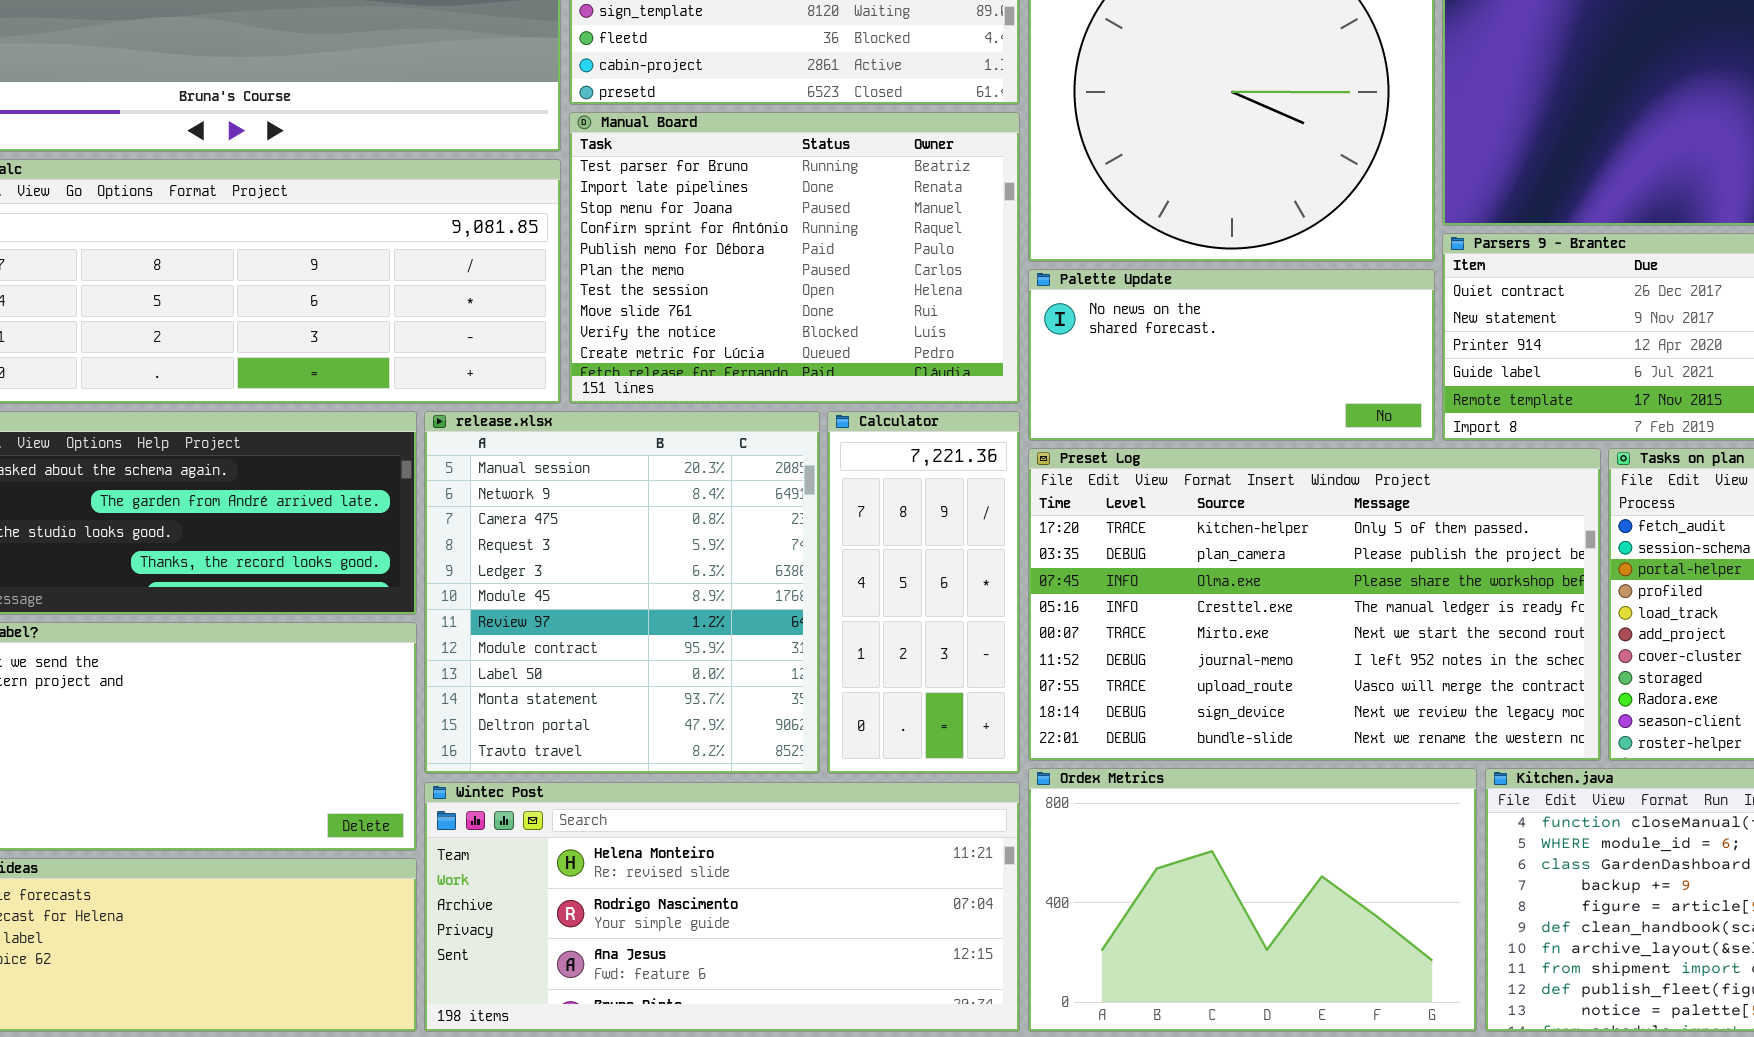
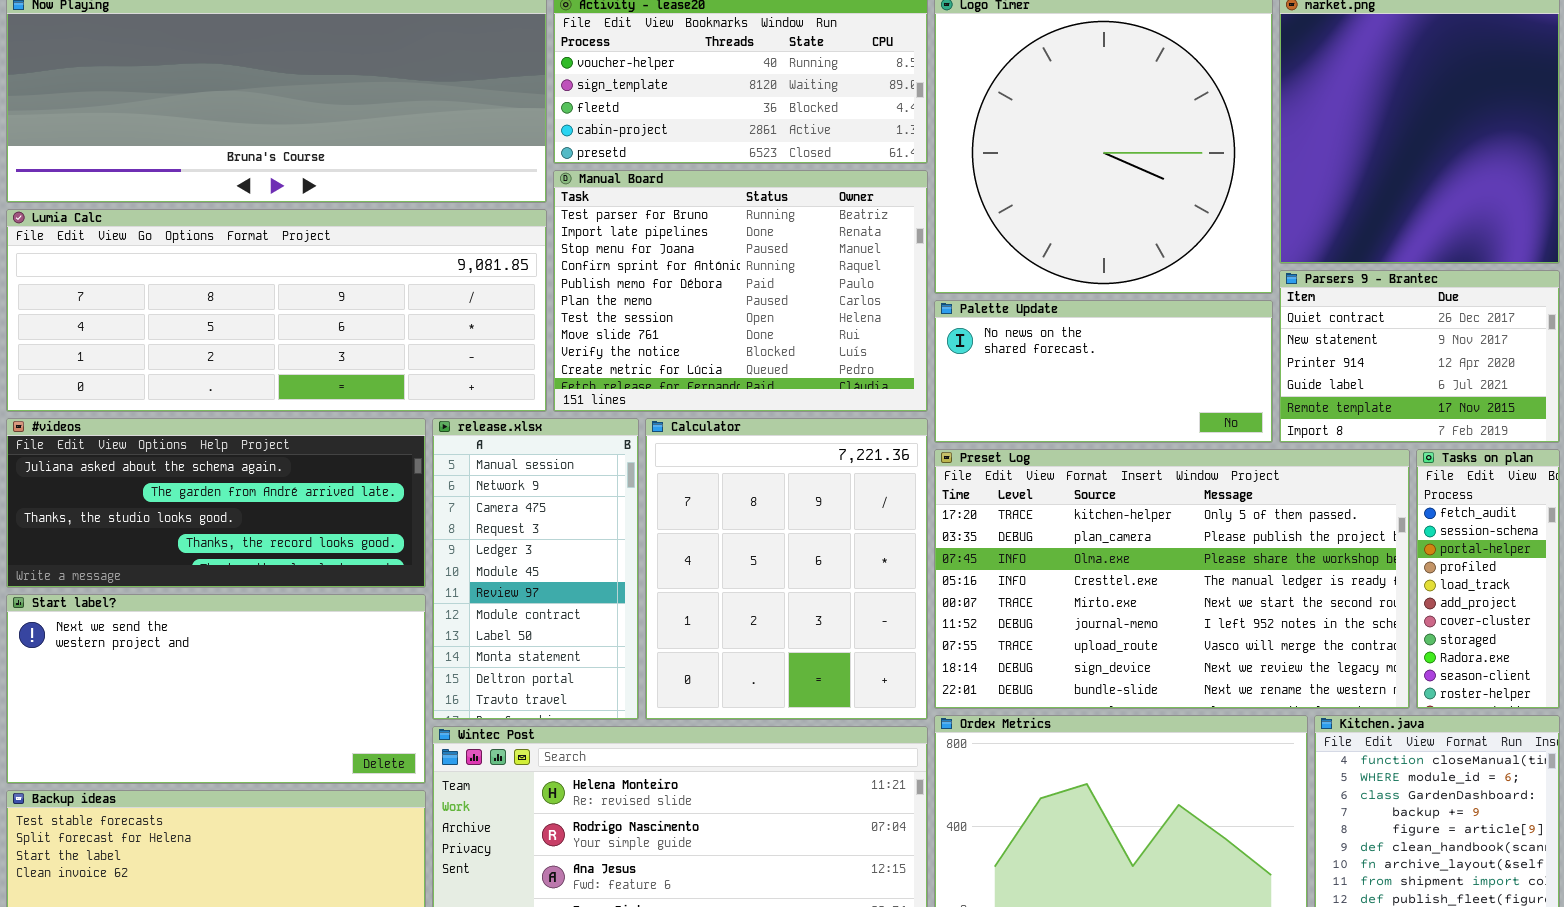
release.xlsx: [424,411,820,774] -> [432,418,639,720], resized
Calculator: [827,411,1020,774] -> [645,418,928,720], resized

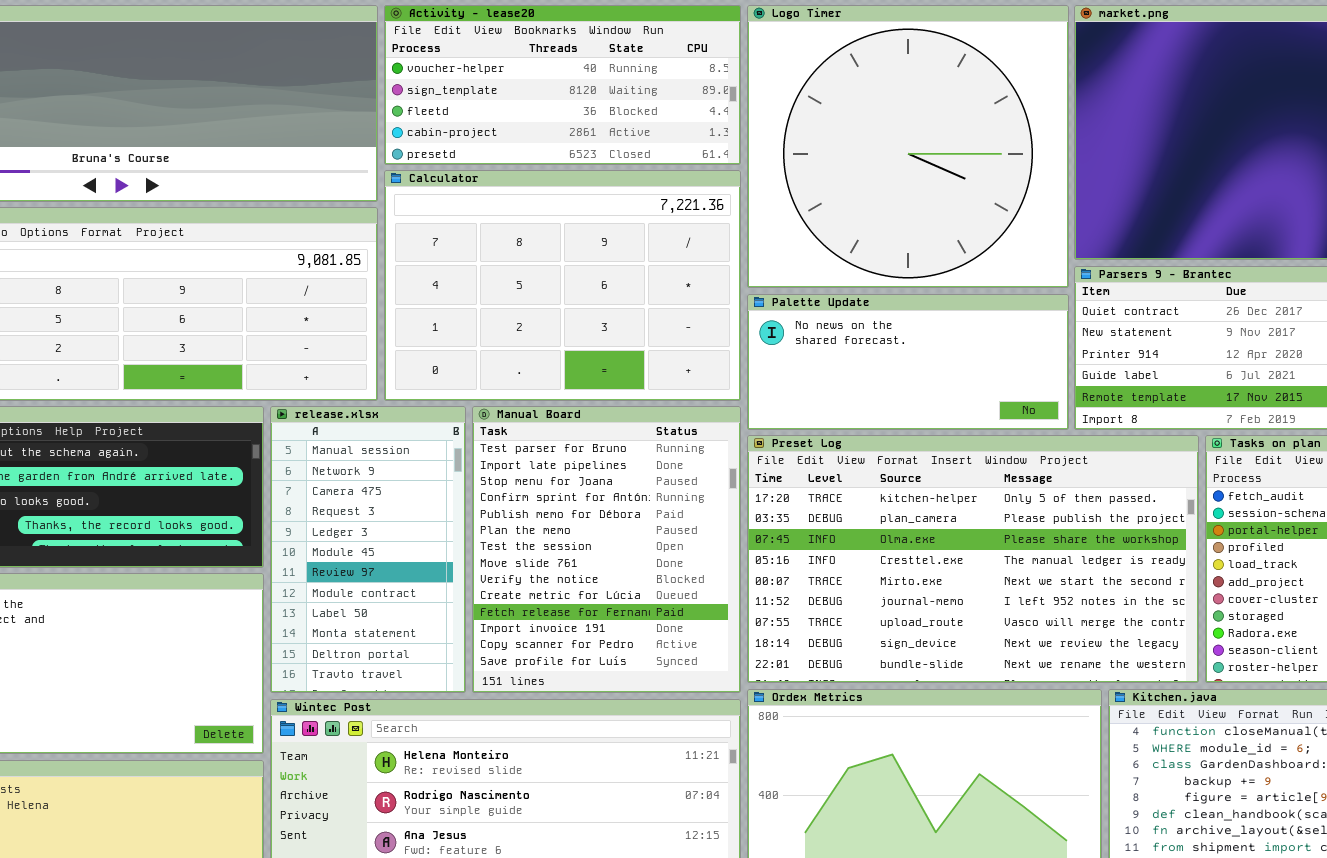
Manual Board: [553,170,928,412] -> [472,406,741,693], moved, resized
Calculator: [645,418,928,720] -> [384,170,741,401], moved, resized

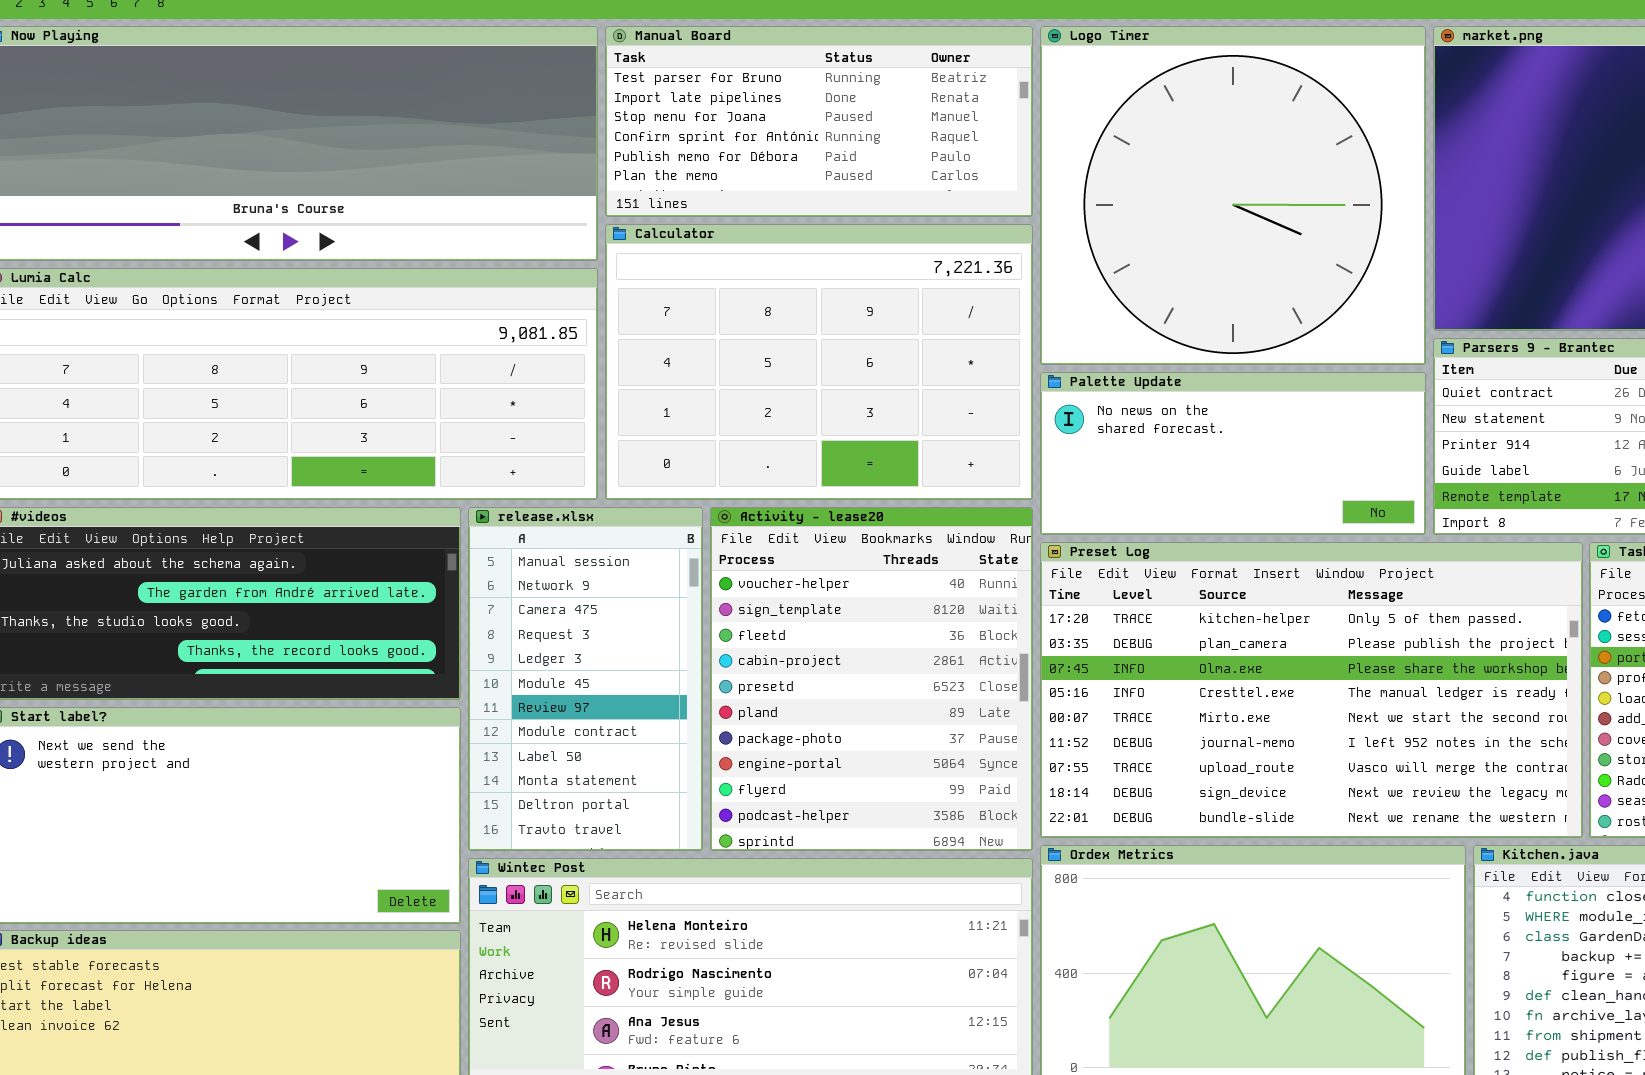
Activity - lease20: [384,5,741,165] -> [710,507,1033,851], moved, resized
Manual Board: [472,406,741,693] -> [605,26,1033,217], moved, resized

